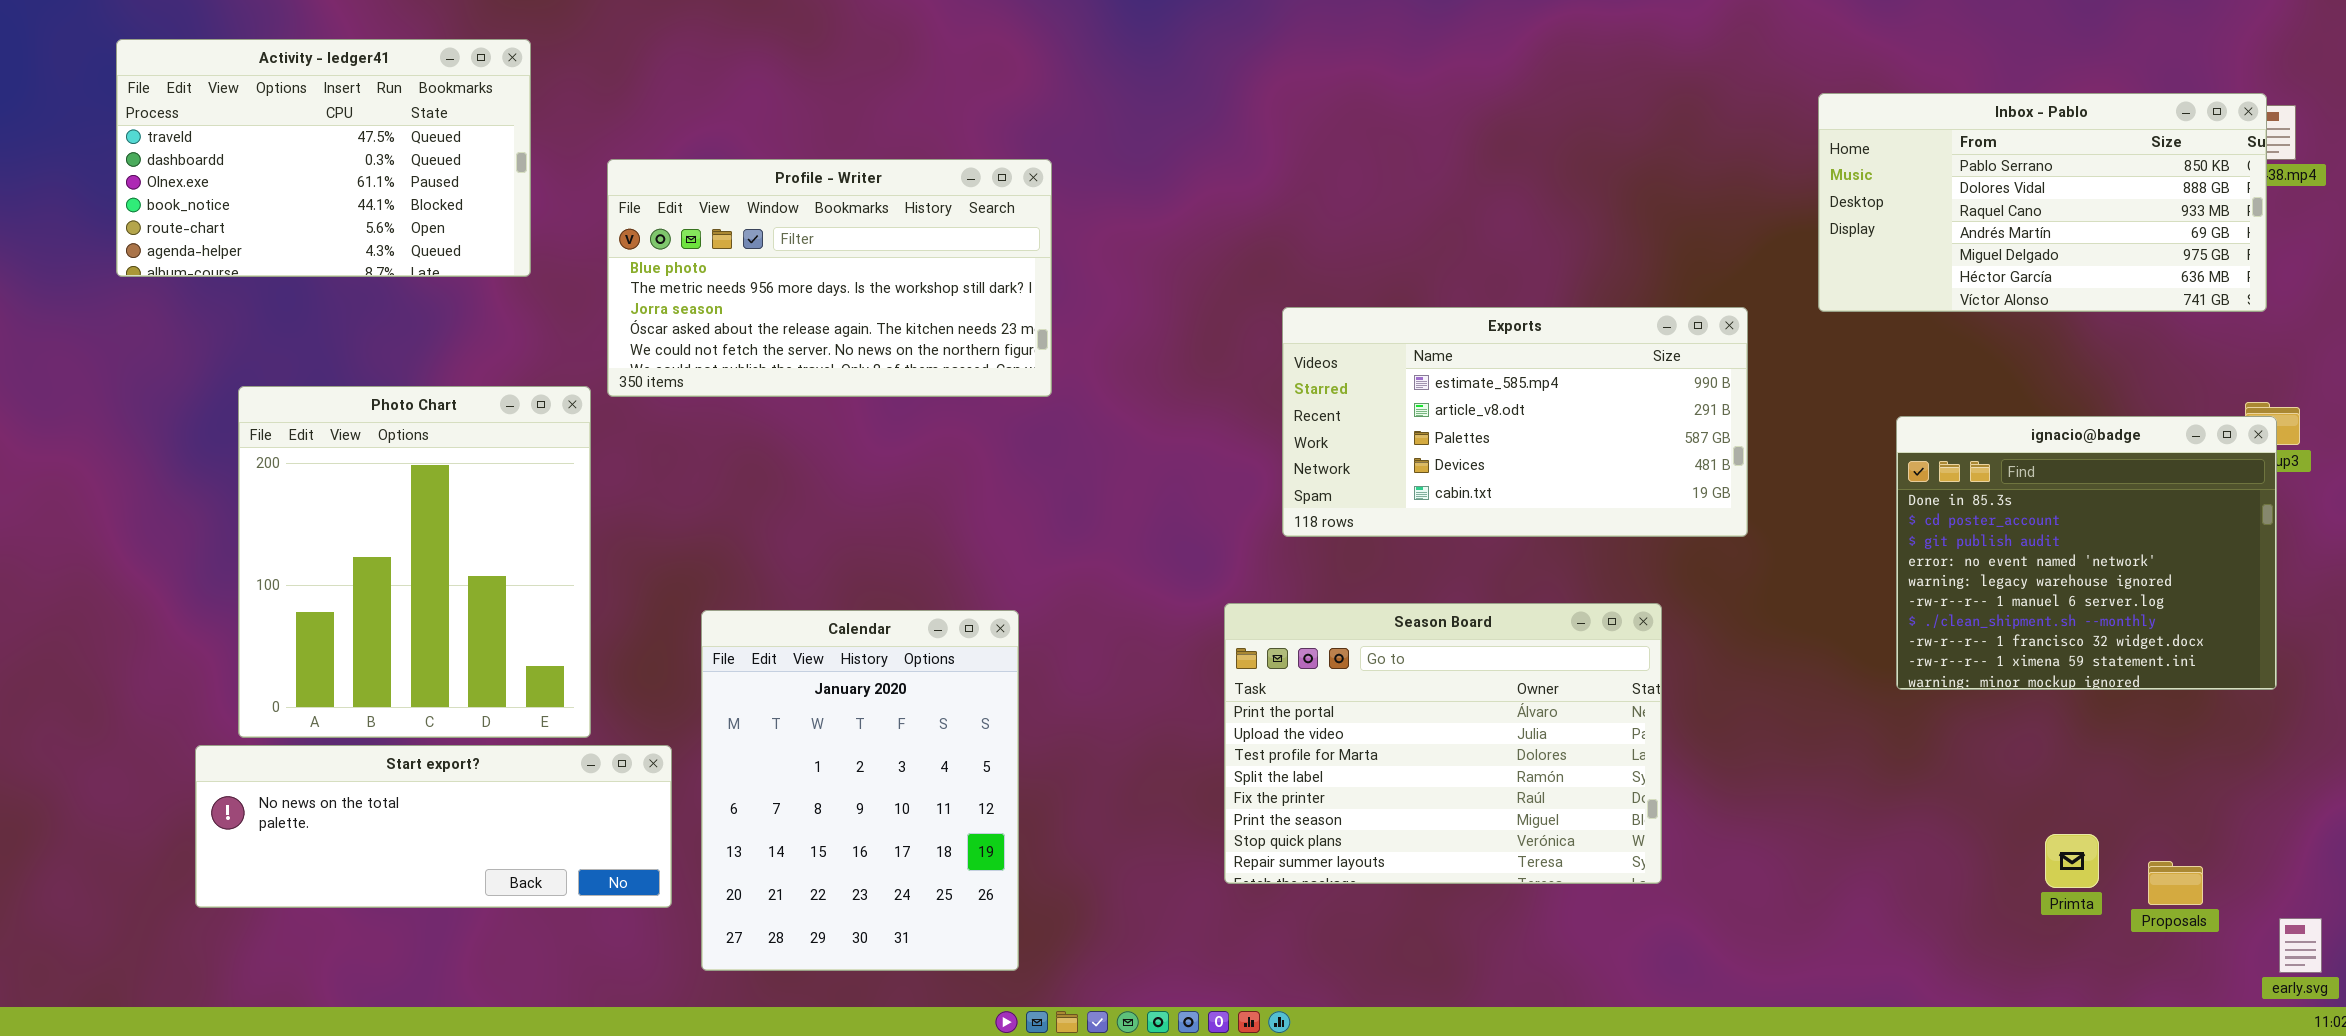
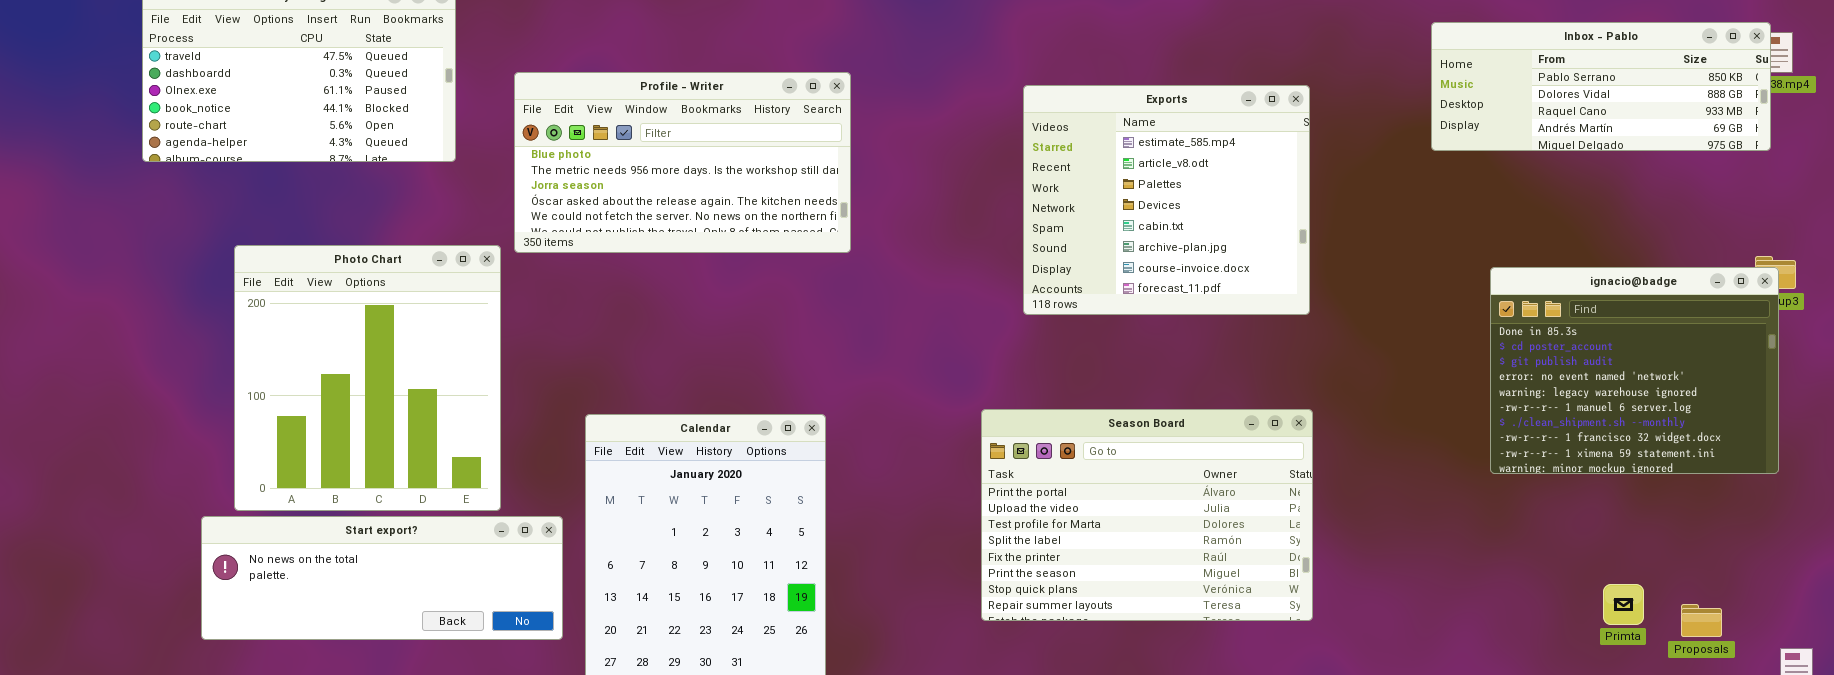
Inbox - Pablo: [1818,93,2267,312] -> [1431,22,1771,151], resized
Exports: [1282,307,1748,537] -> [1023,85,1310,315], moved, resized

